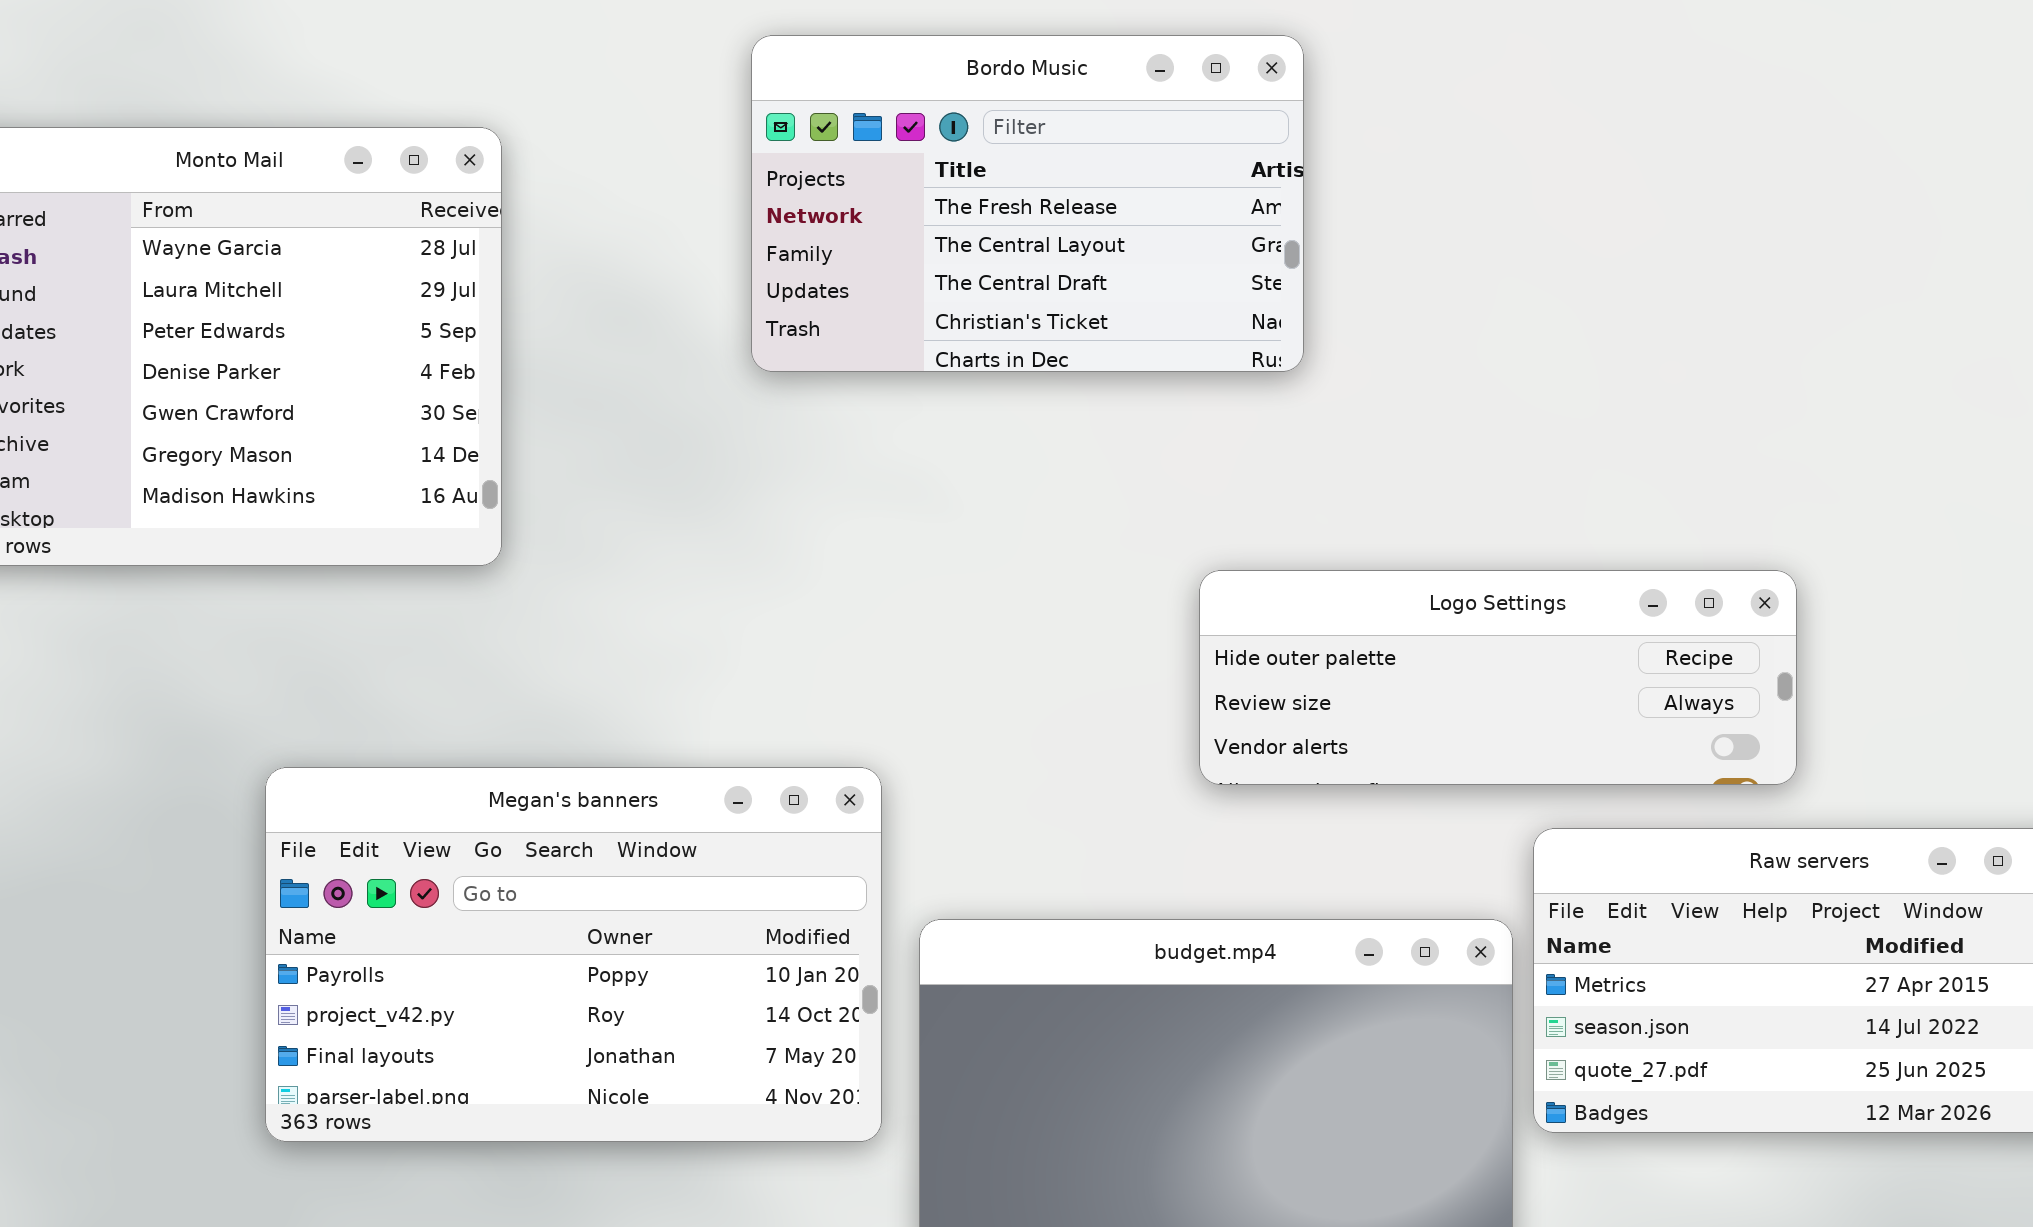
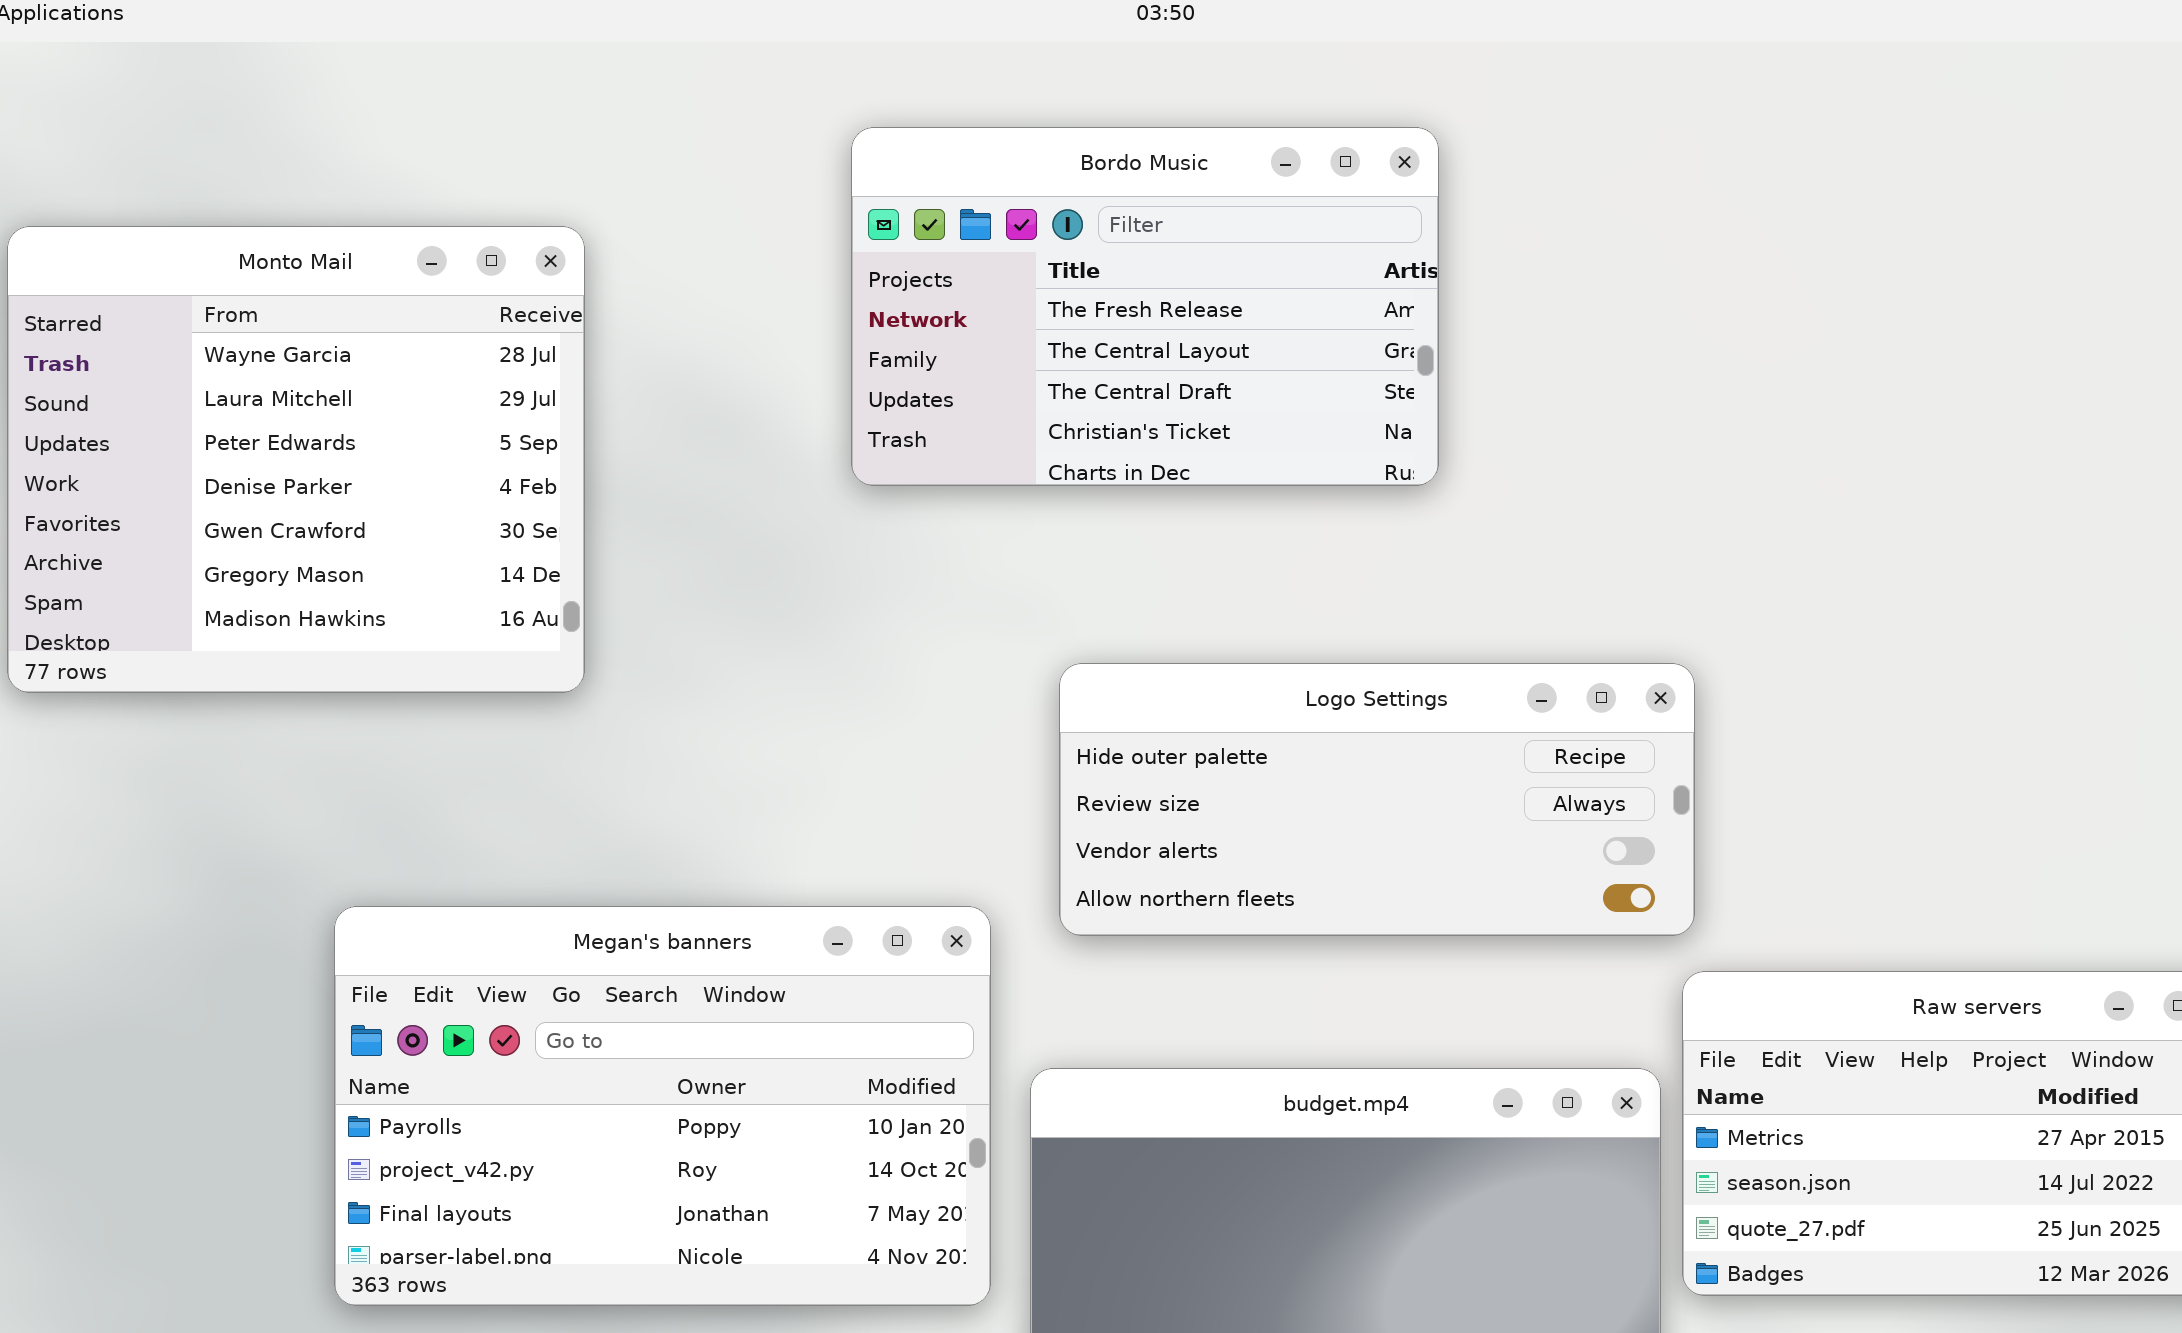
Logo Settings: [1199,570,1797,785] -> [1059,663,1695,936], moved, resized

